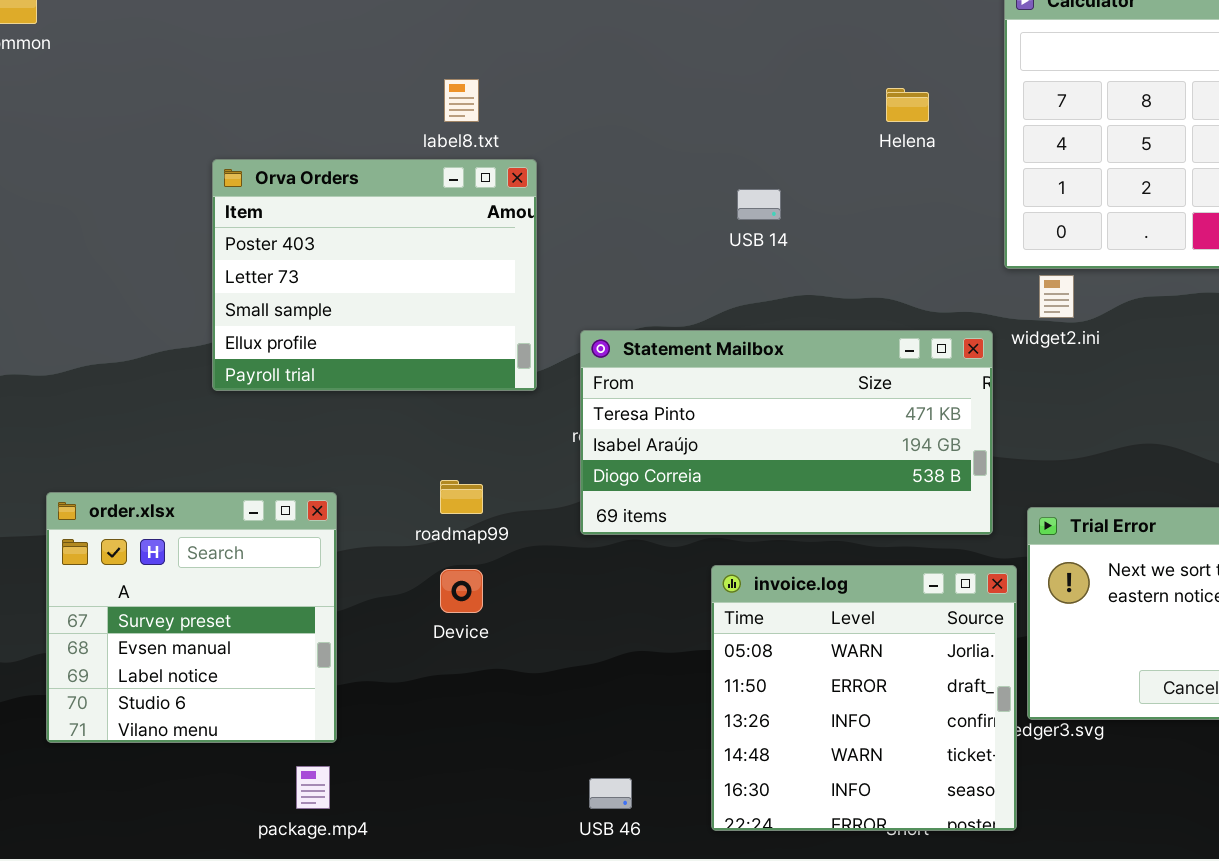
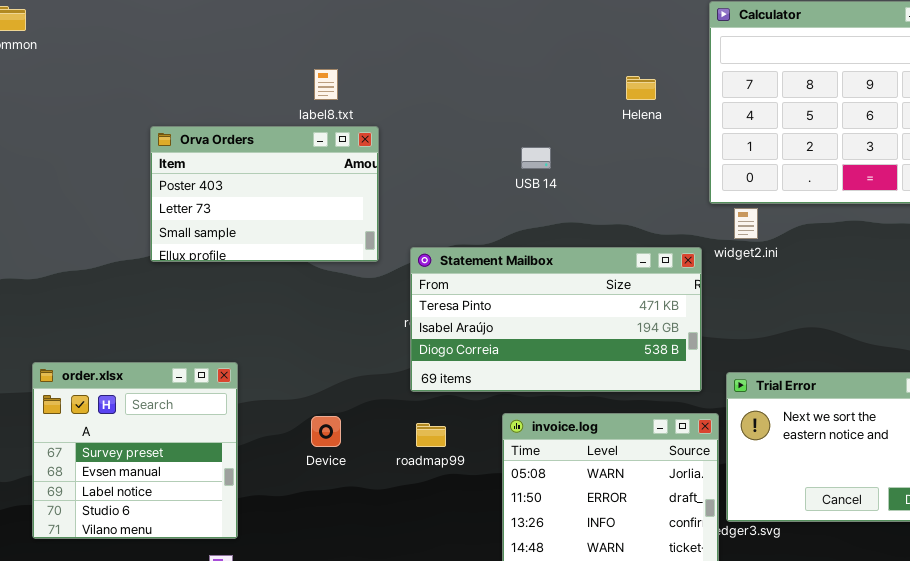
Orva Orders: [212,159,537,391] -> [150,126,379,262], resized
roadmap99: [440,480,483,514] -> [416,423,446,447], moved

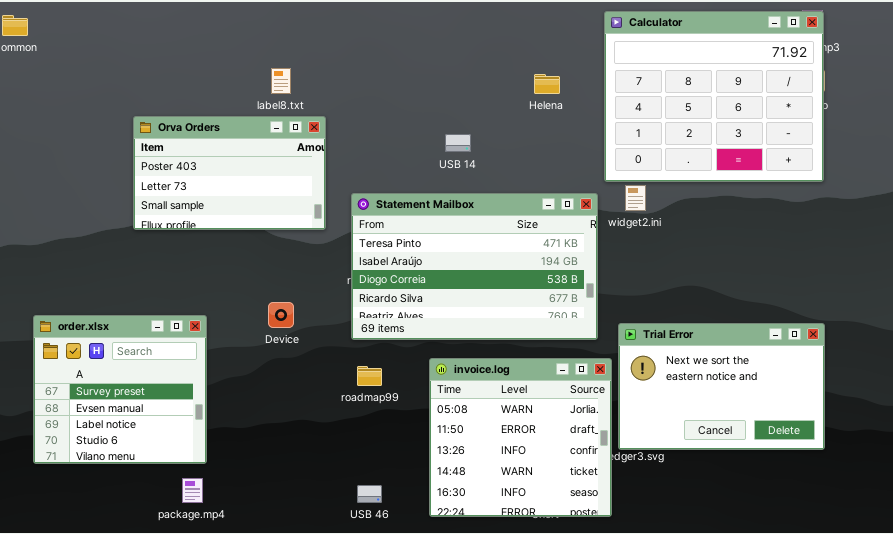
Statement Mailbox: [410,247,702,392] -> [351,193,598,340], resized
Device: [311,416,341,447] -> [268,302,294,328], moved

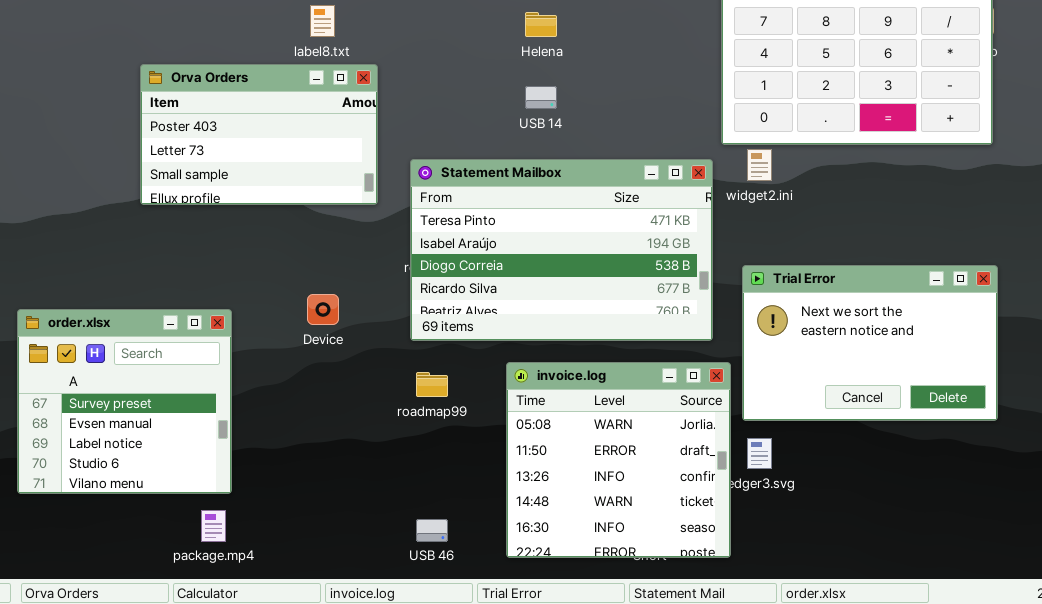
Helena: [534,74,560,94] -> [525,12,557,37], moved
Trial Error: [618,323,825,450] -> [742,265,998,421], moved

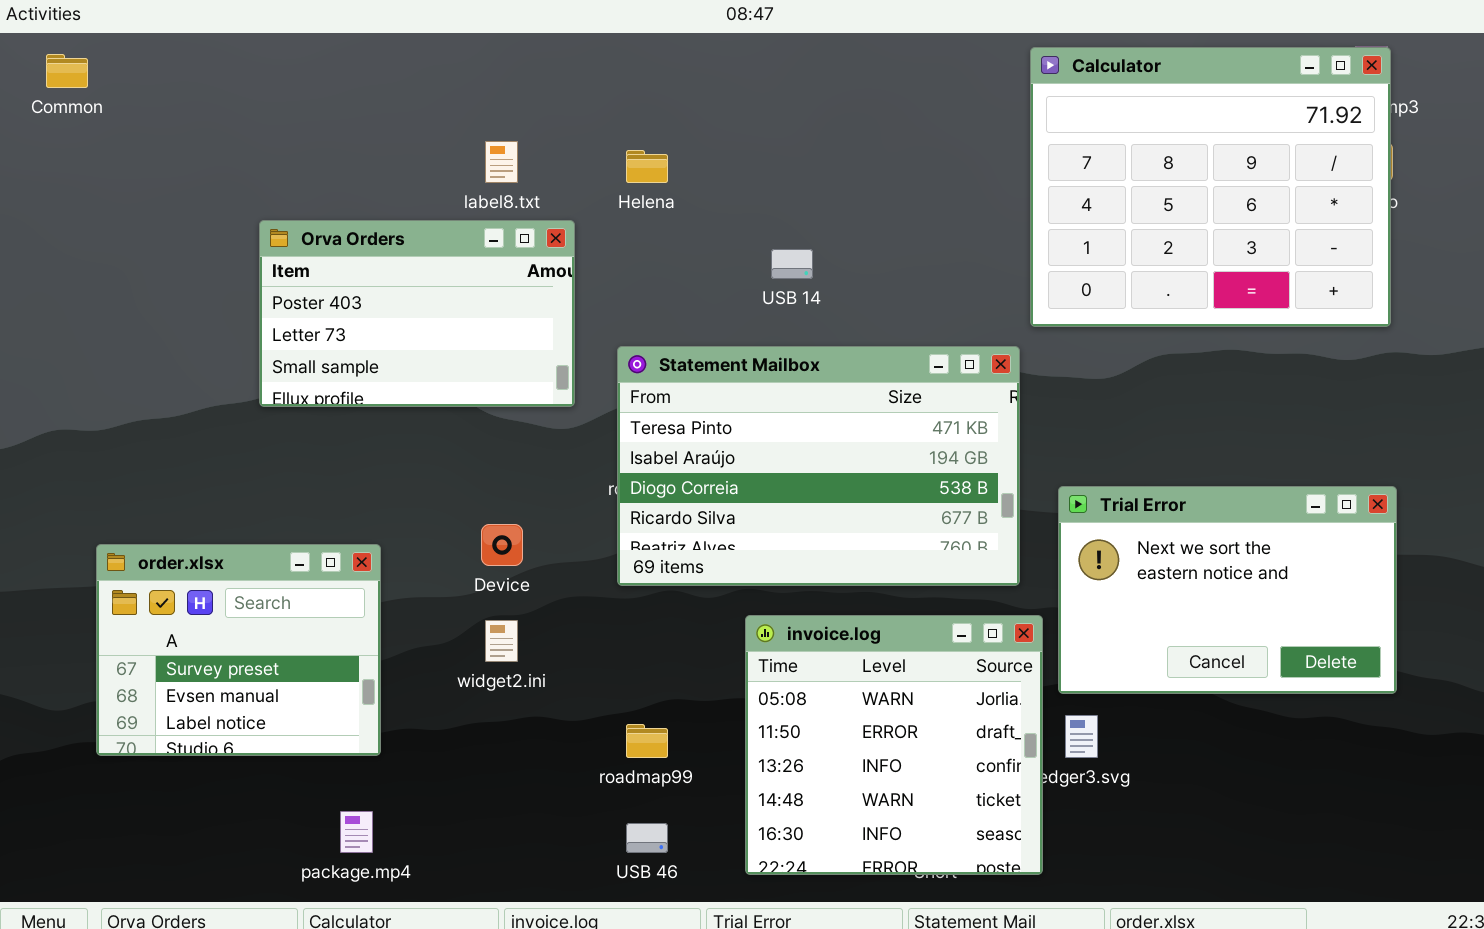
Helena: [525,12,557,37] -> [626,150,668,183], moved
widget2.ini: [747,149,772,181] -> [485,620,518,662], moved
order.xlsx: [17,309,232,494] -> [96,544,381,756], resized
roadmap99: [416,372,448,397] -> [626,724,668,758], moved

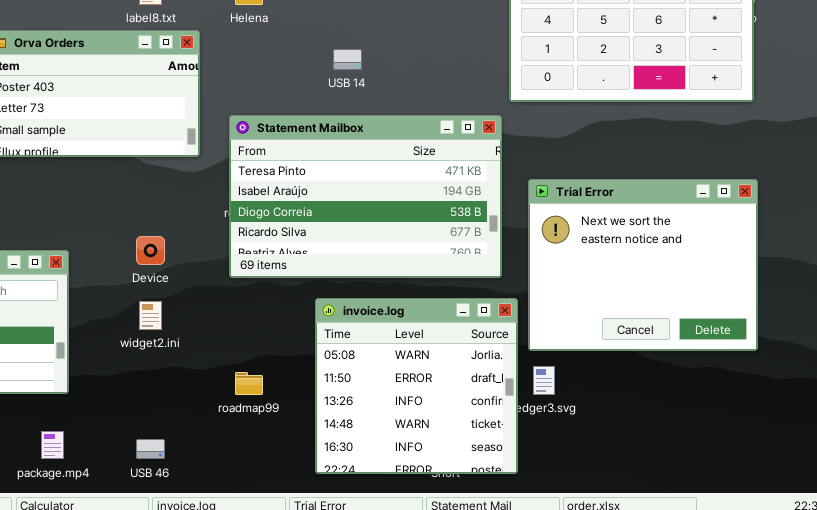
Trial Error: [1058,486,1397,694] -> [528,179,758,351], resized
USB 46: [626,823,668,853] -> [136,439,165,459], moved

